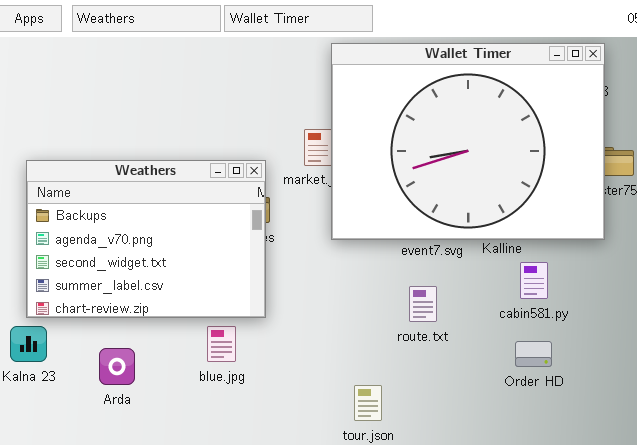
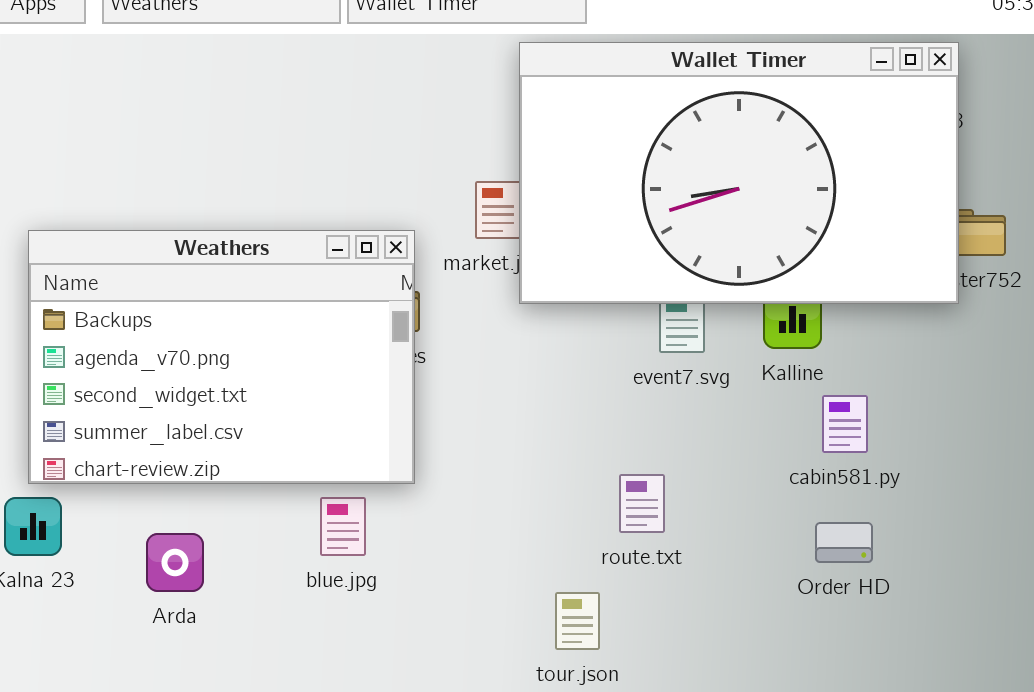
Wallet Timer: [331,43,605,240] -> [519,42,959,304], resized
route.txt: [409,286,437,322] -> [619,474,665,533], moved

